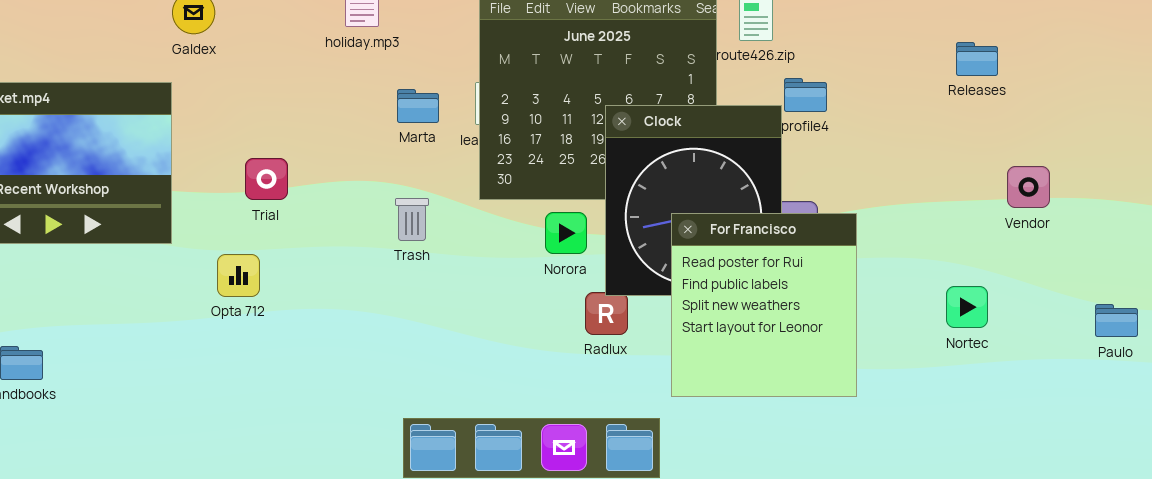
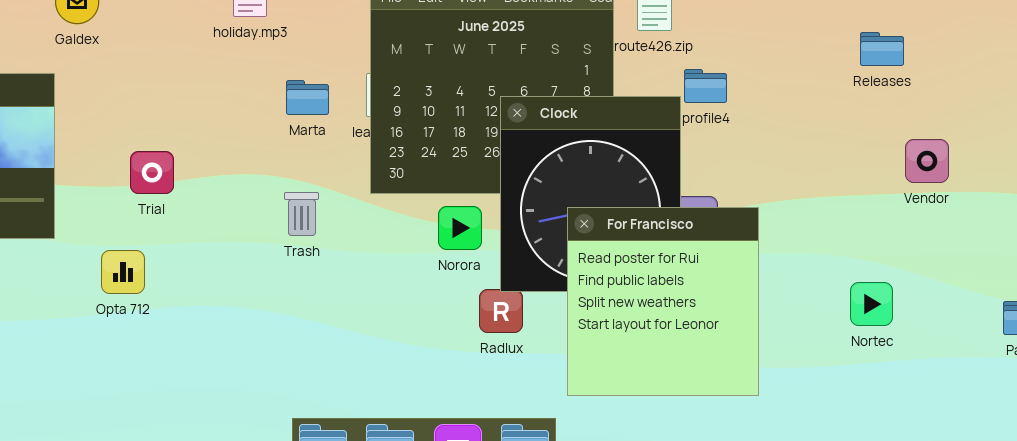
Vendor: [1007,166,1050,208] -> [905,139,949,183], moved

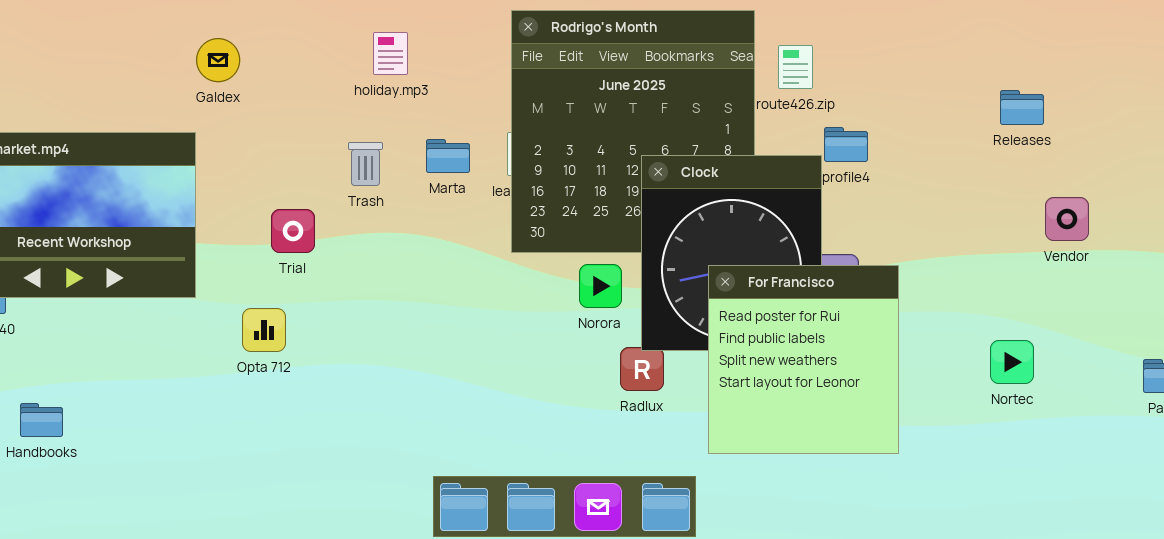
Trash: [284,192,319,236] -> [348,142,383,186], moved

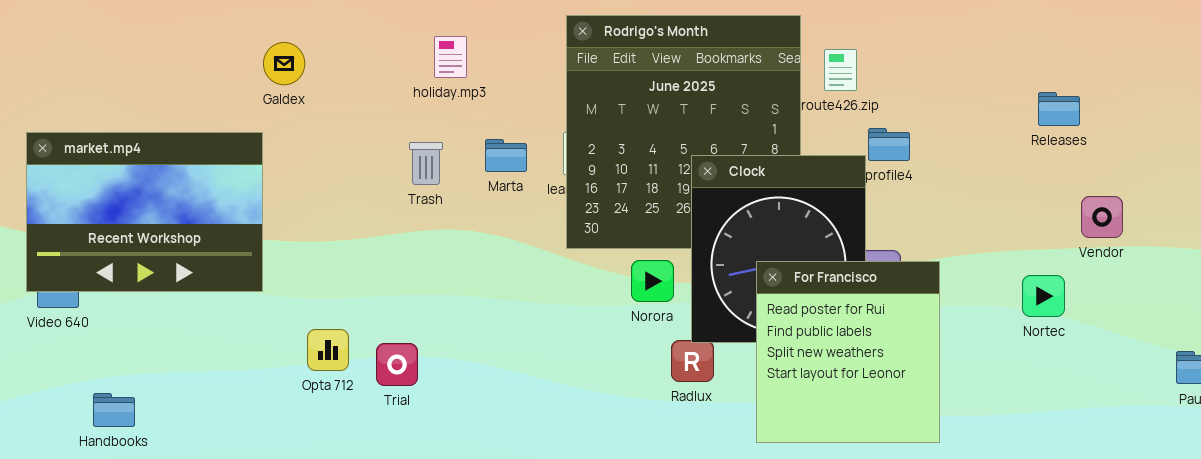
Trial: [271,209,315,253] -> [376,343,418,386], moved
Opta 712: [242,308,286,352] -> [307,329,349,371], moved
Nortec: [990,340,1034,384] -> [1022,275,1065,317], moved

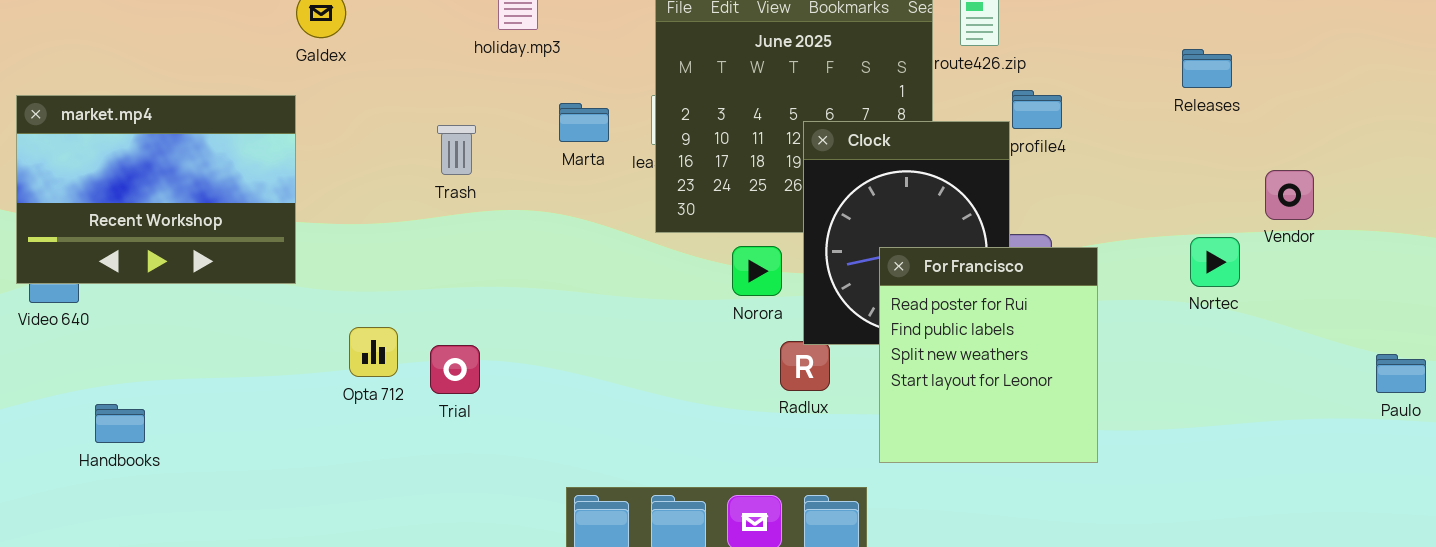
Releases: [1038,92,1080,126] -> [1182,49,1232,88], moved
Trash: [409,142,443,185] -> [437,125,476,175], moved
Nortec: [1022,275,1065,317] -> [1190,237,1240,287], moved

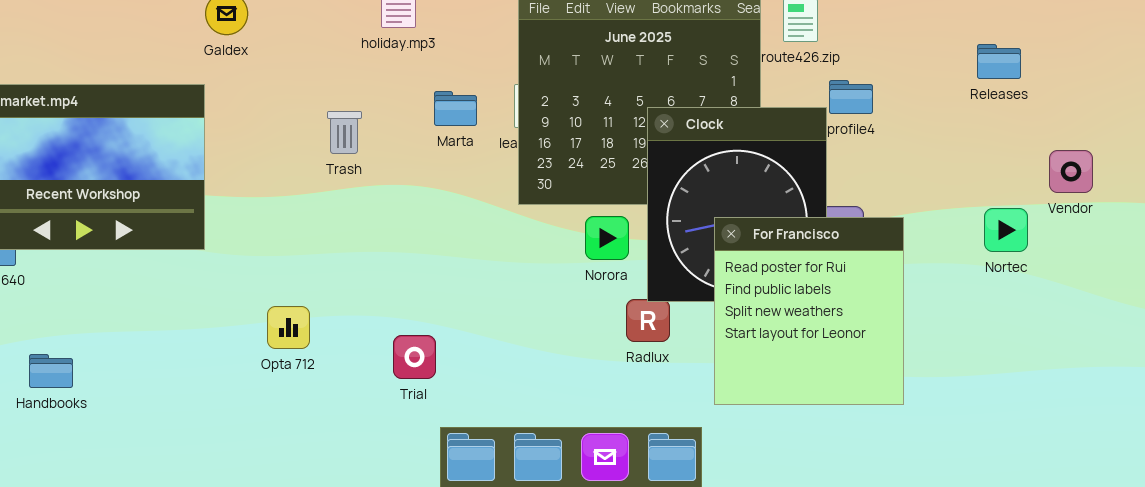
Opta 712: [349,327,398,377] -> [267,306,310,349], moved
Trial: [430,345,480,394] -> [393,335,436,379], moved

